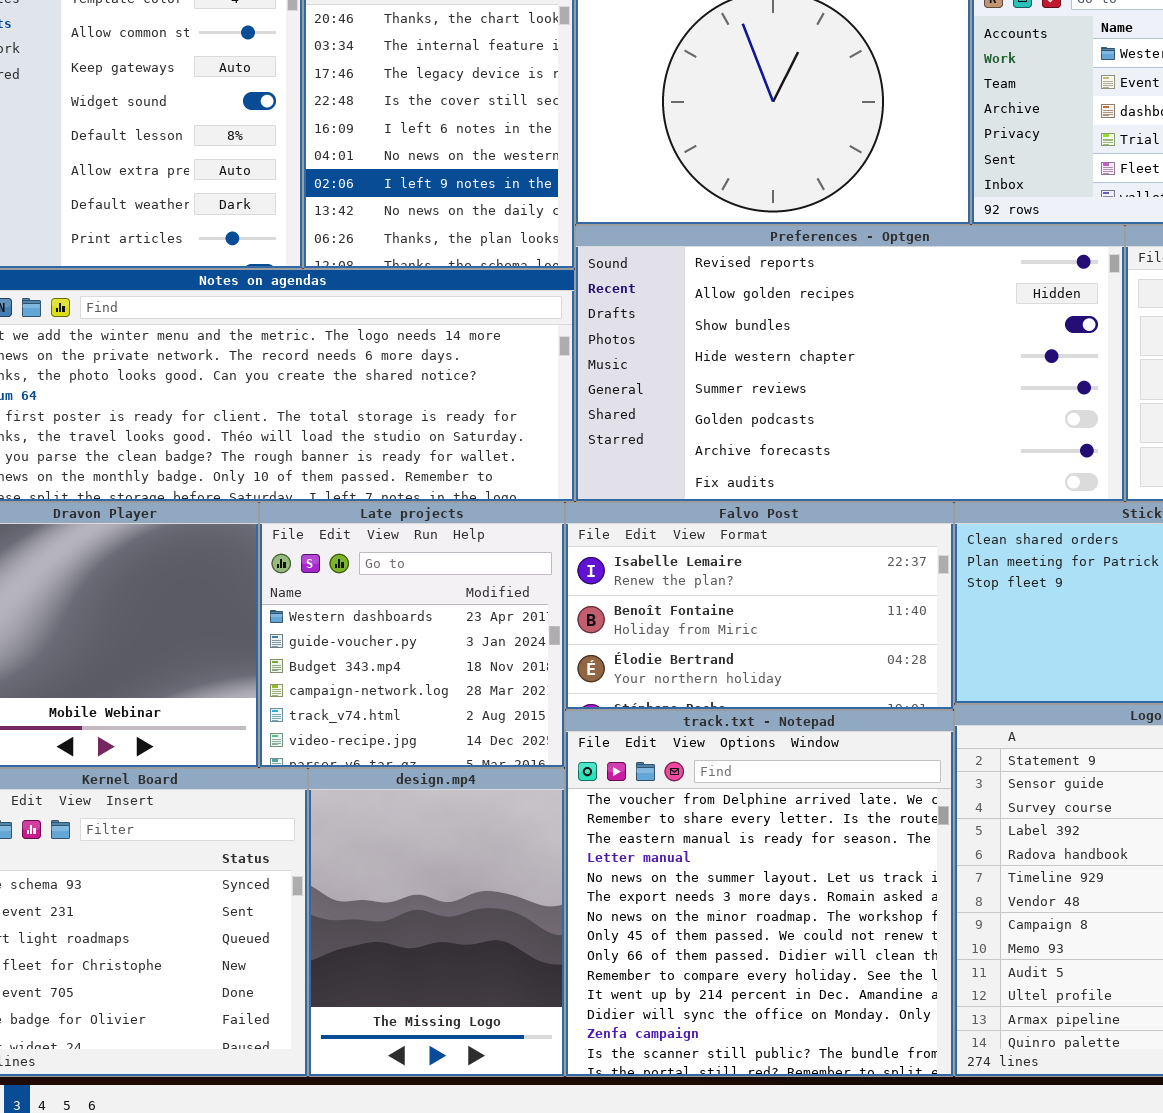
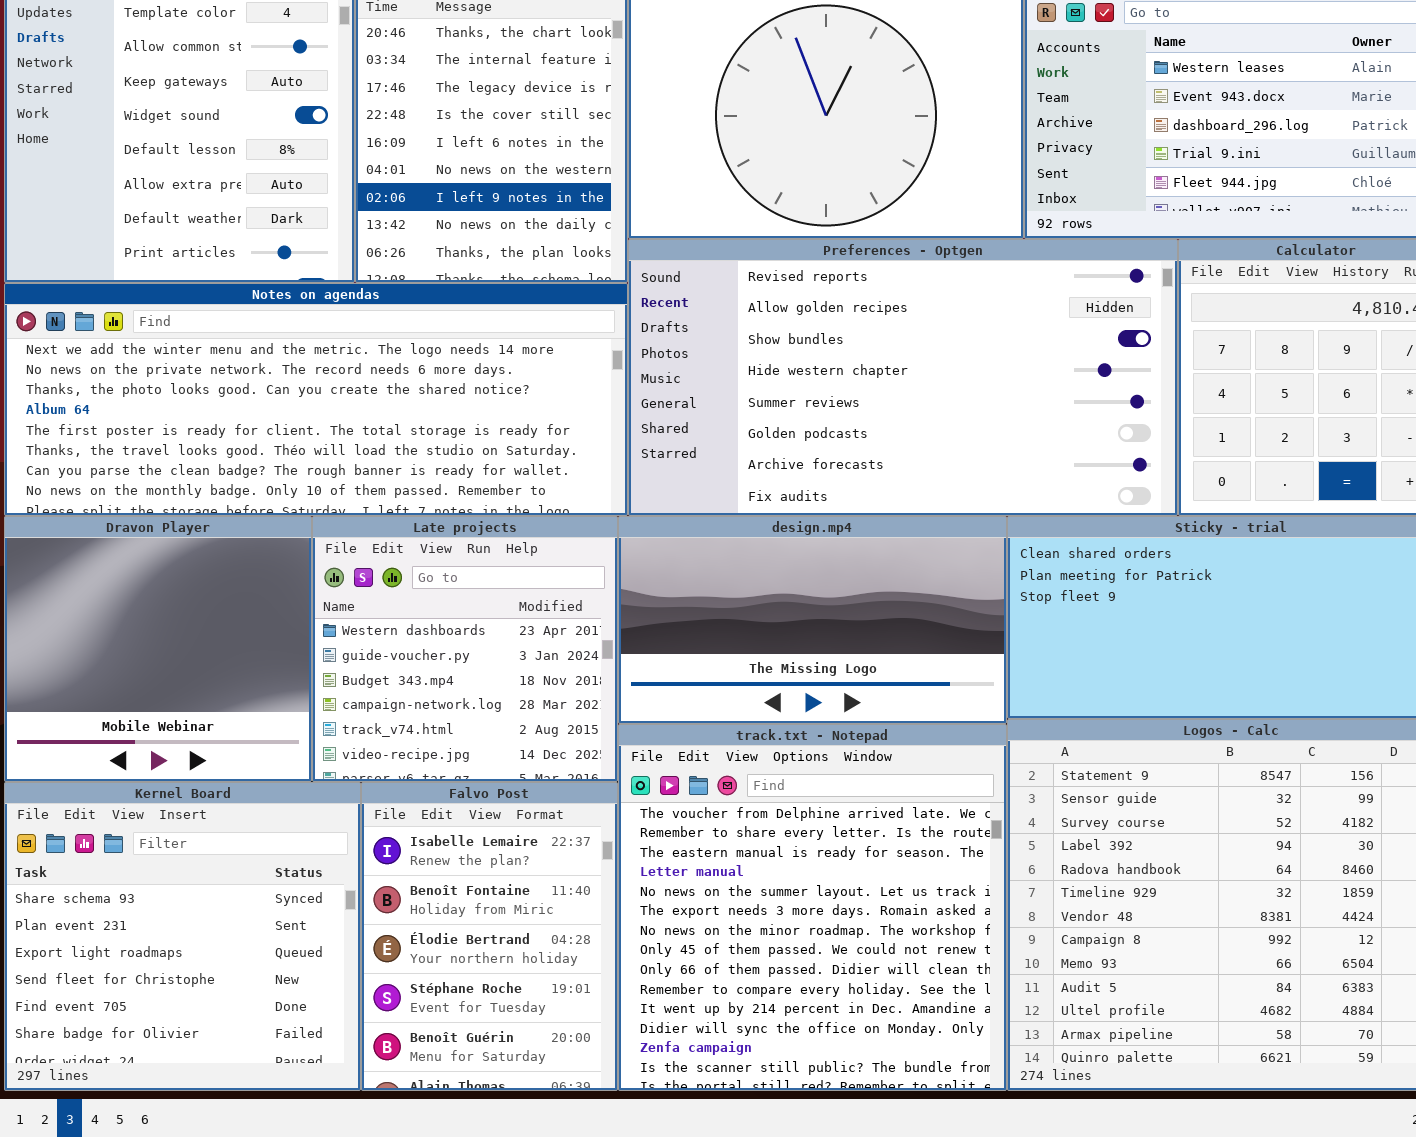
Falvo Post: [565,502,954,710] -> [361,782,618,1091], moved, resized
design.mp4: [308,768,565,1077] -> [618,516,1007,724], moved, resized

